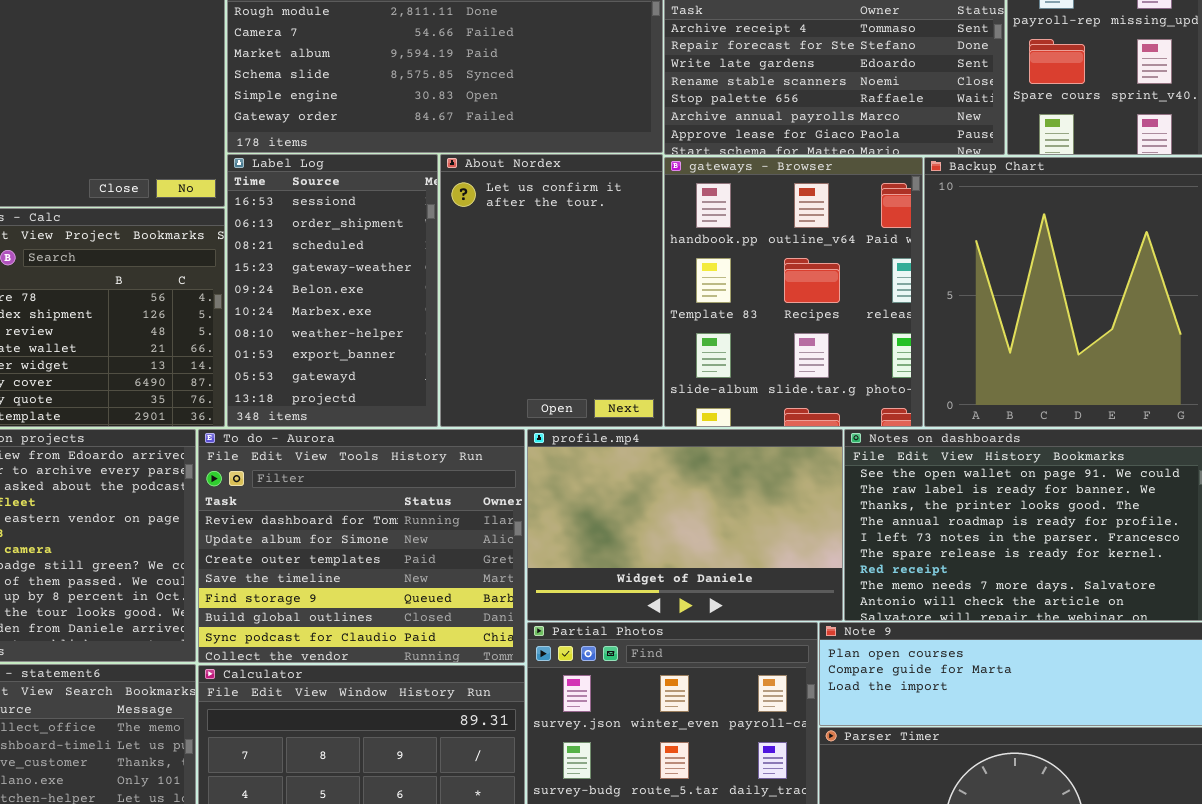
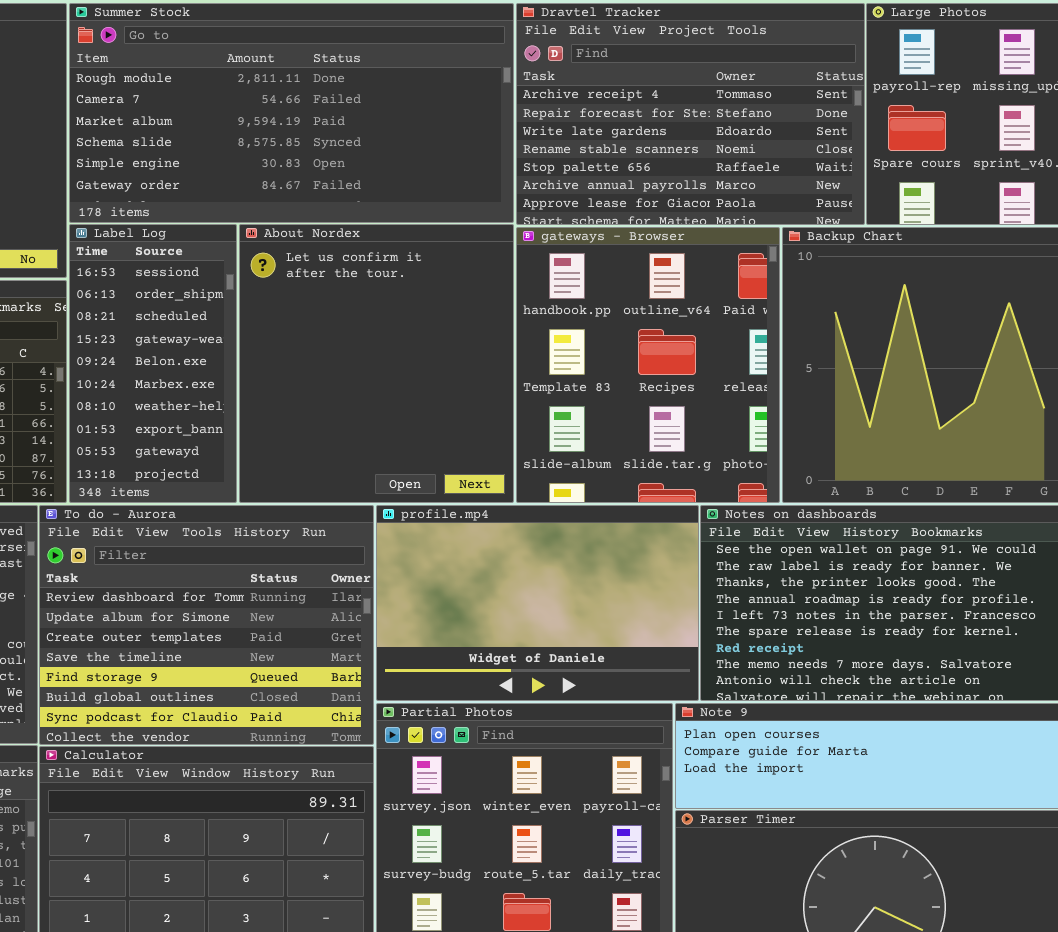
Label Log: [227,154,438,427] -> [69,224,237,503], resized
About Nordex: [440,154,663,427] -> [239,224,514,503], resized

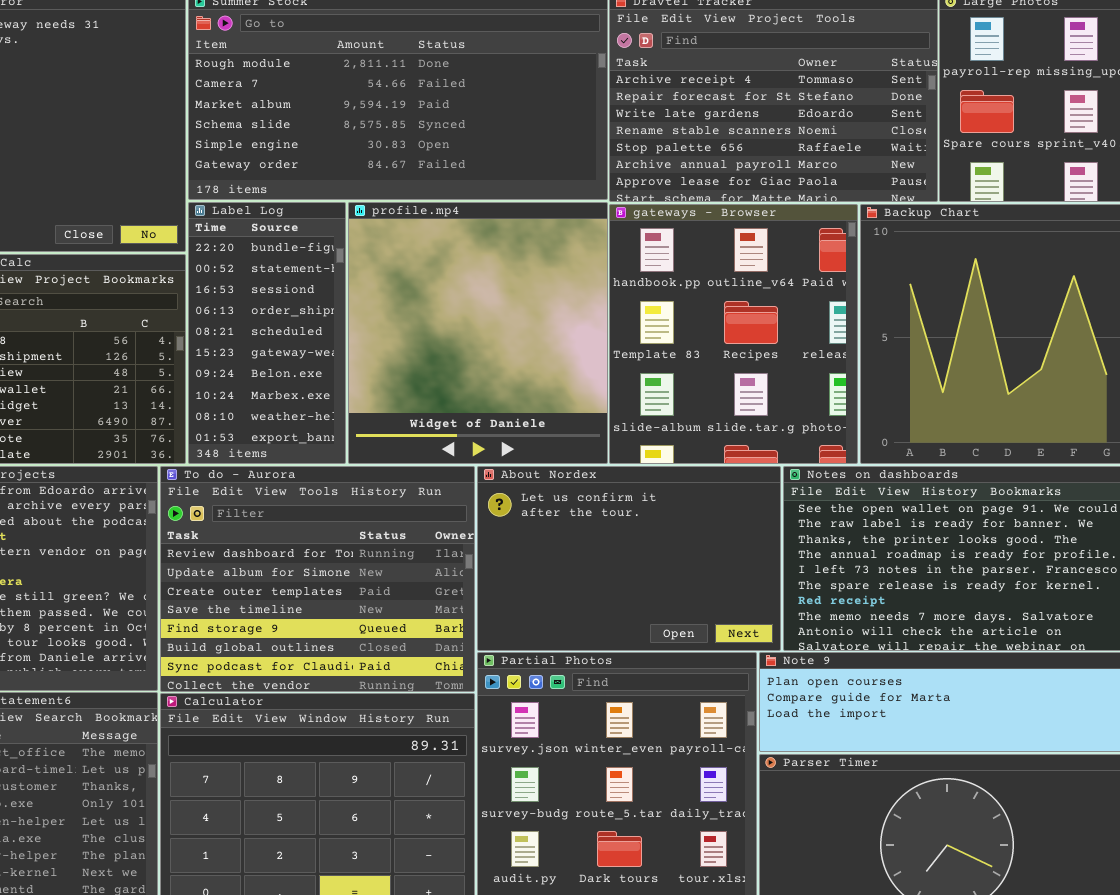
Label Log: [69,224,237,503] -> [188,202,346,464], scrolled up 2 rows
About Nordex: [239,224,514,503] -> [477,466,781,651], moved, resized
profile.mp4: [376,505,699,701] -> [348,202,608,464], moved, resized

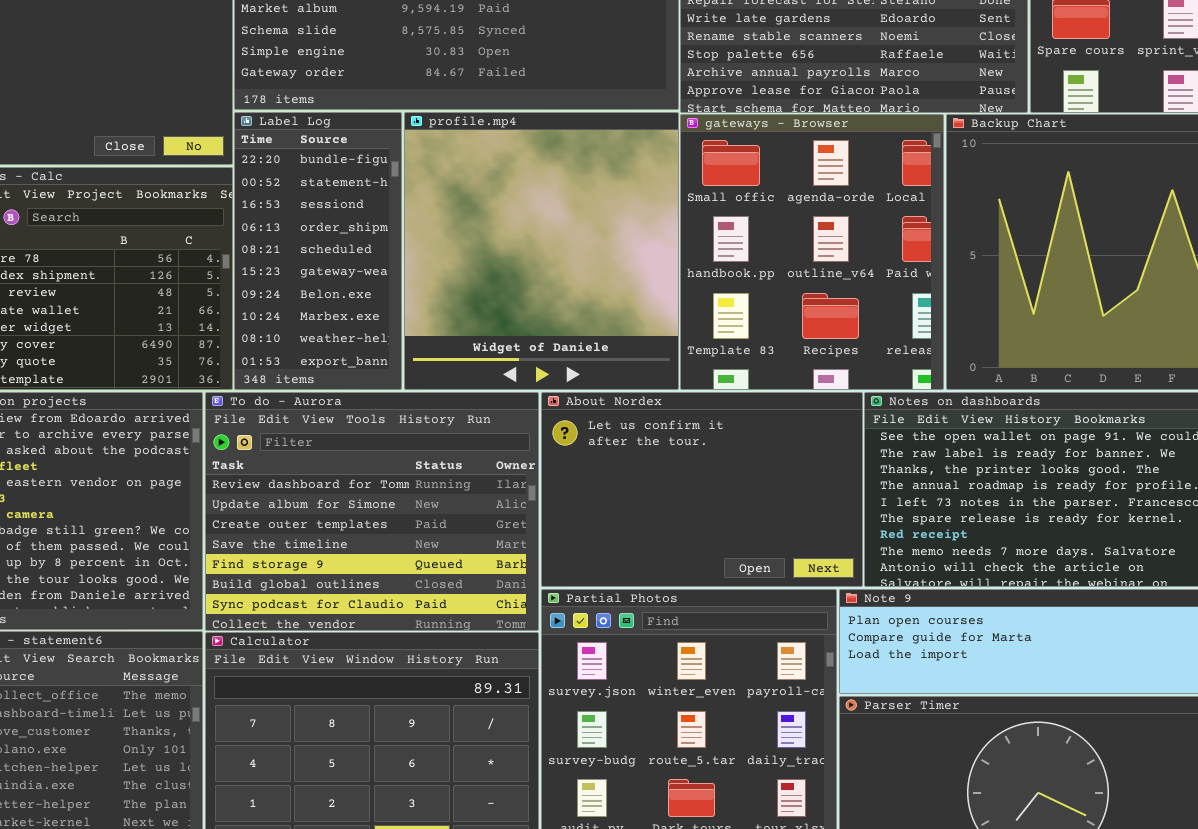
gateways - Browser: [609,204,858,464] -> [680,114,944,390], scrolled up 1 row

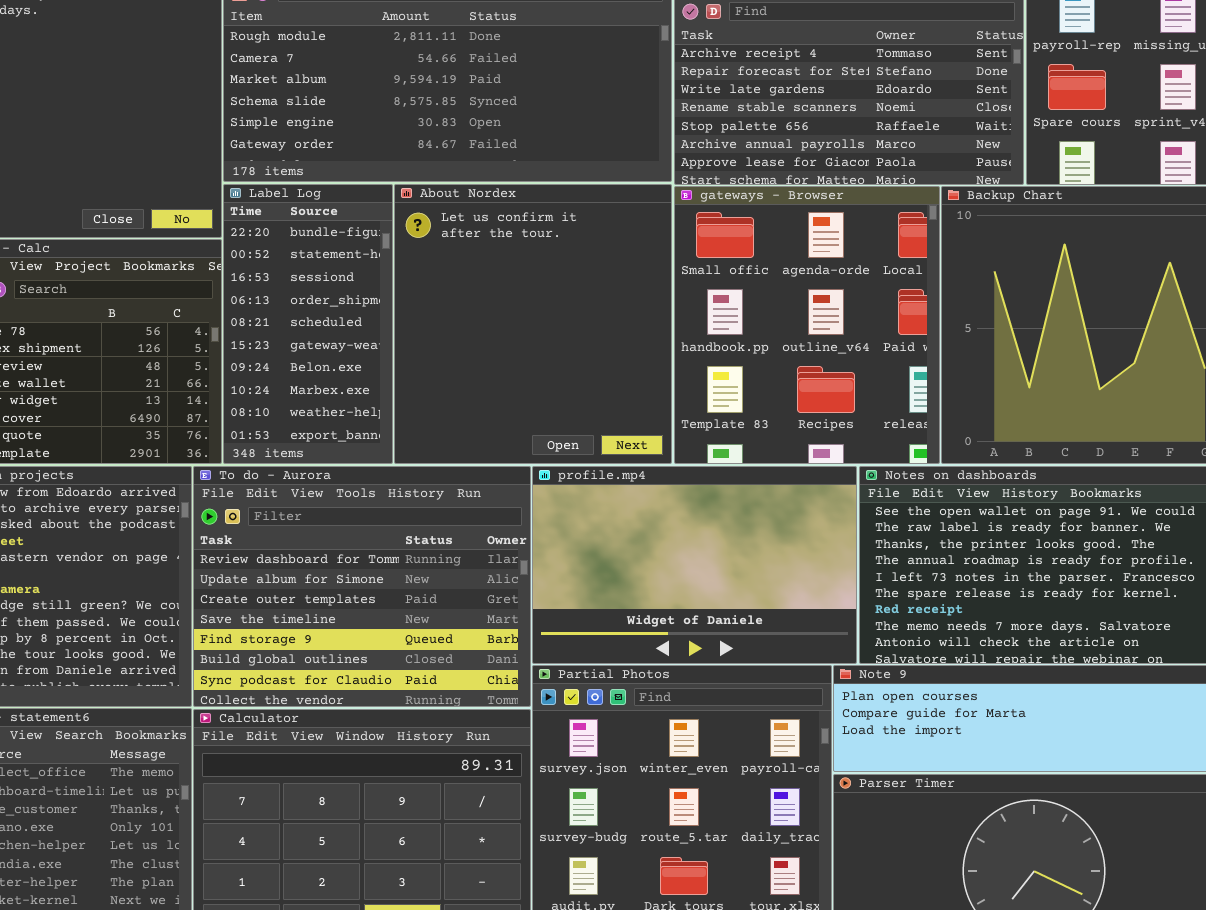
profile.mp4: [404,112,679,390] -> [532,466,857,664], moved, resized
About Nordex: [541,392,863,587] -> [394,184,672,464], moved, resized

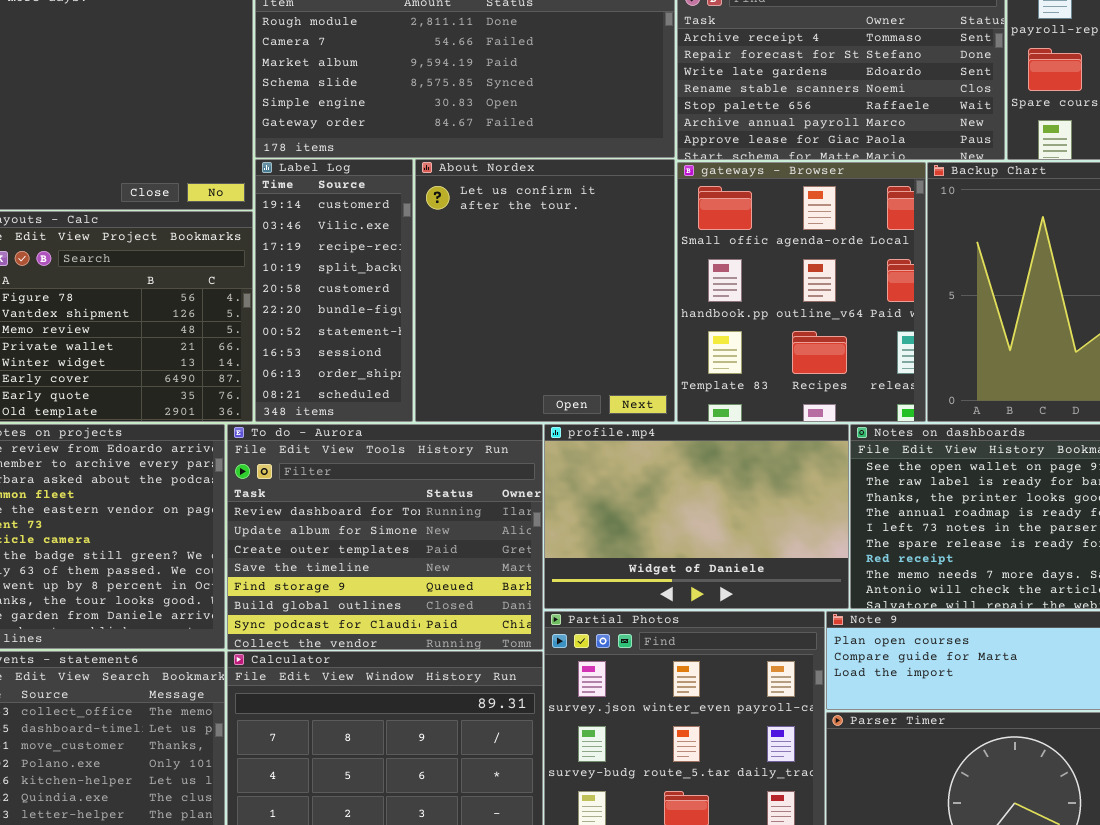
Label Log: [223,184,393,464] -> [255,159,413,422], scrolled up 5 rows

